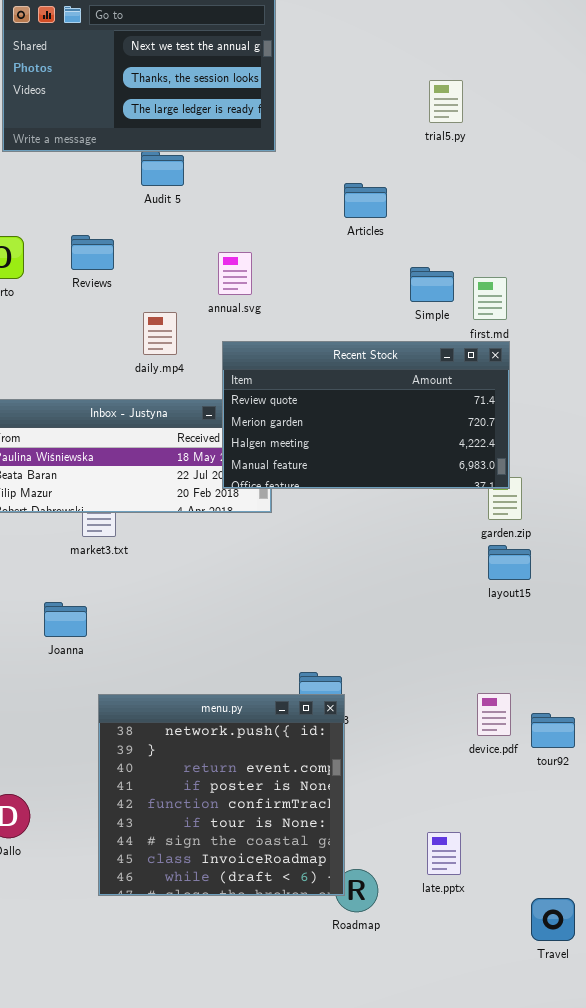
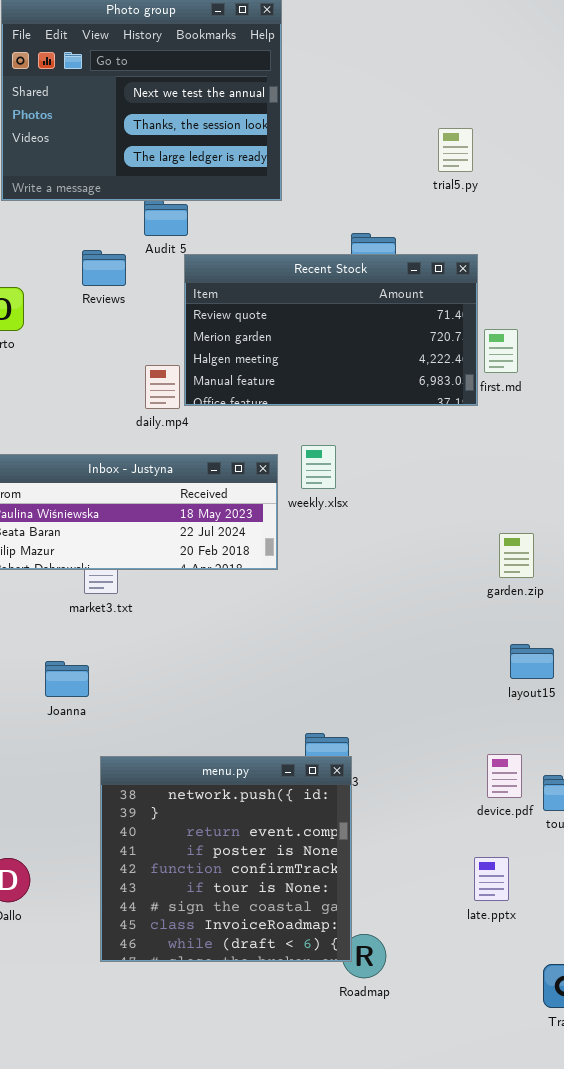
Reviews: [71,235,114,270] -> [82,250,126,286], moved
Recent Stock: [222,341,510,489] -> [184,254,478,406], moved
layout15: [488,545,531,580] -> [510,644,554,679], moved
late.pptx: [427,832,461,875] -> [474,857,509,901], moved

